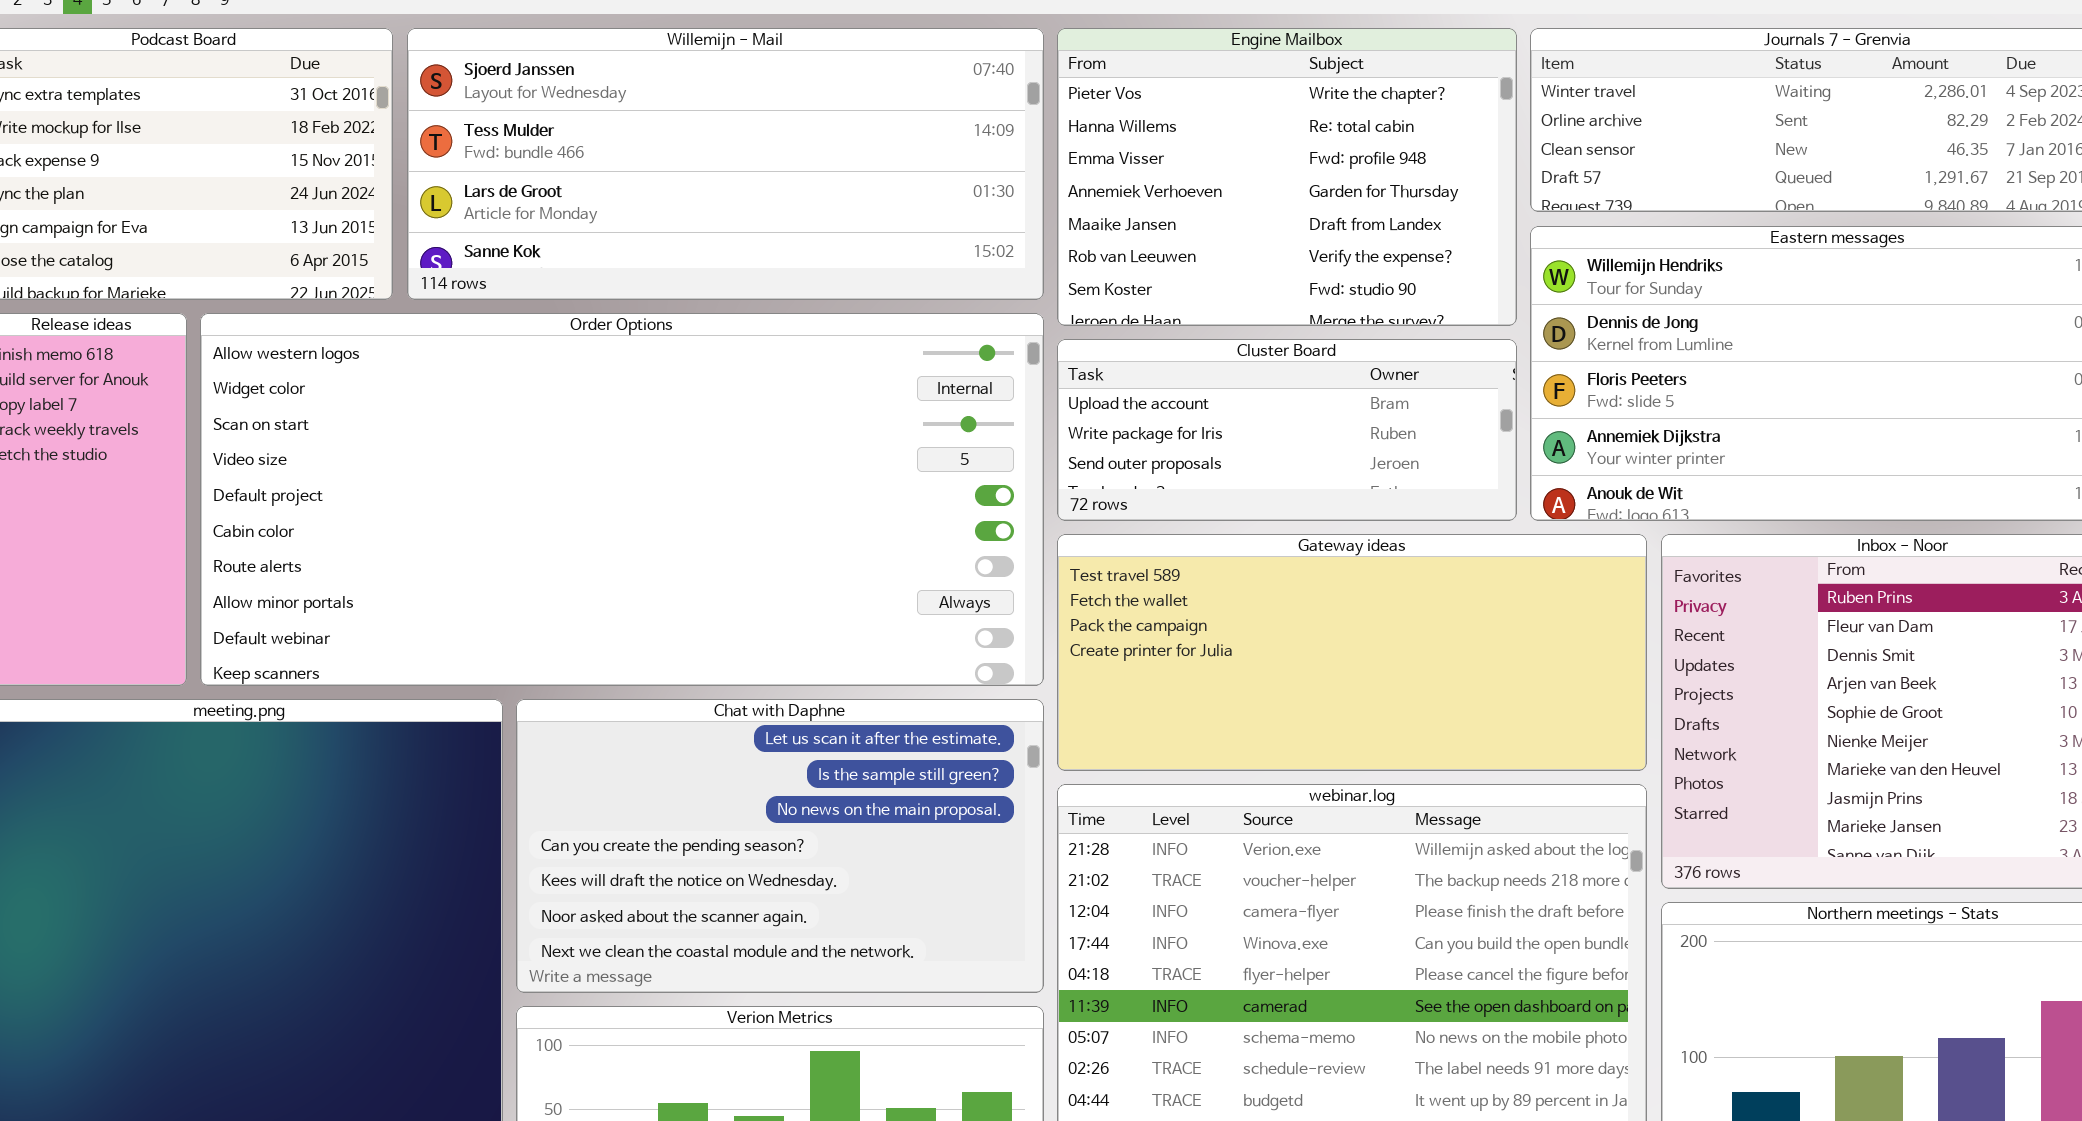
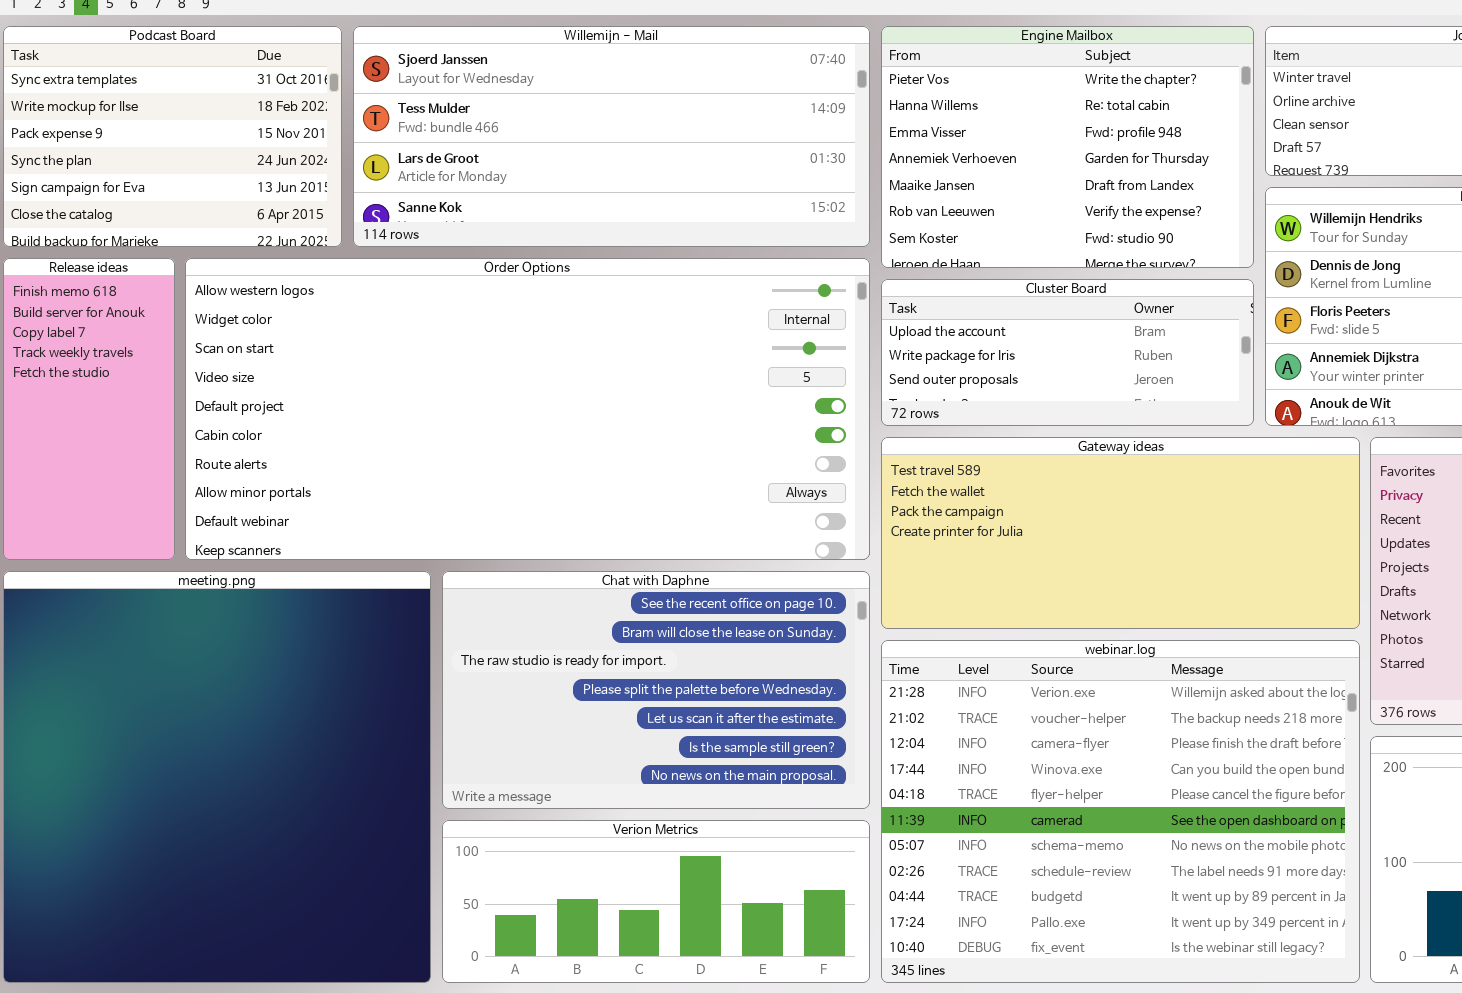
Chat with Daphne: [516,699,1044,993] -> [442,571,870,809], scrolled up 4 rows

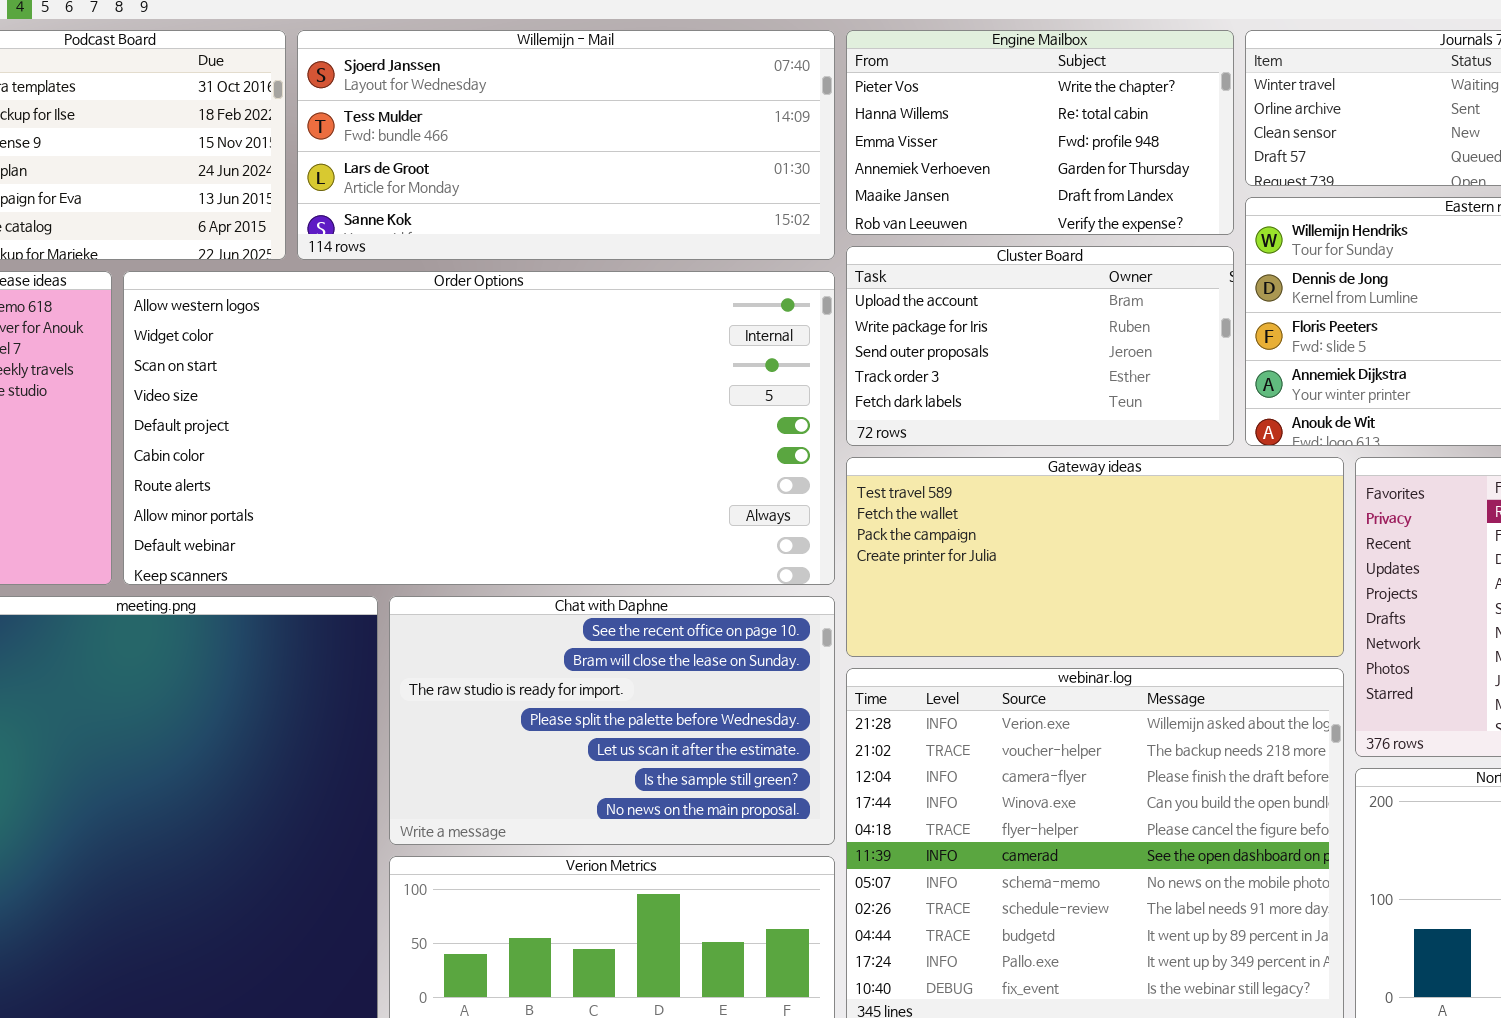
Engine Mailbox: [881,26,1254,268] -> [846,30,1234,235], resized
Cluster Board: [881,279,1254,426] -> [846,246,1234,446], resized

